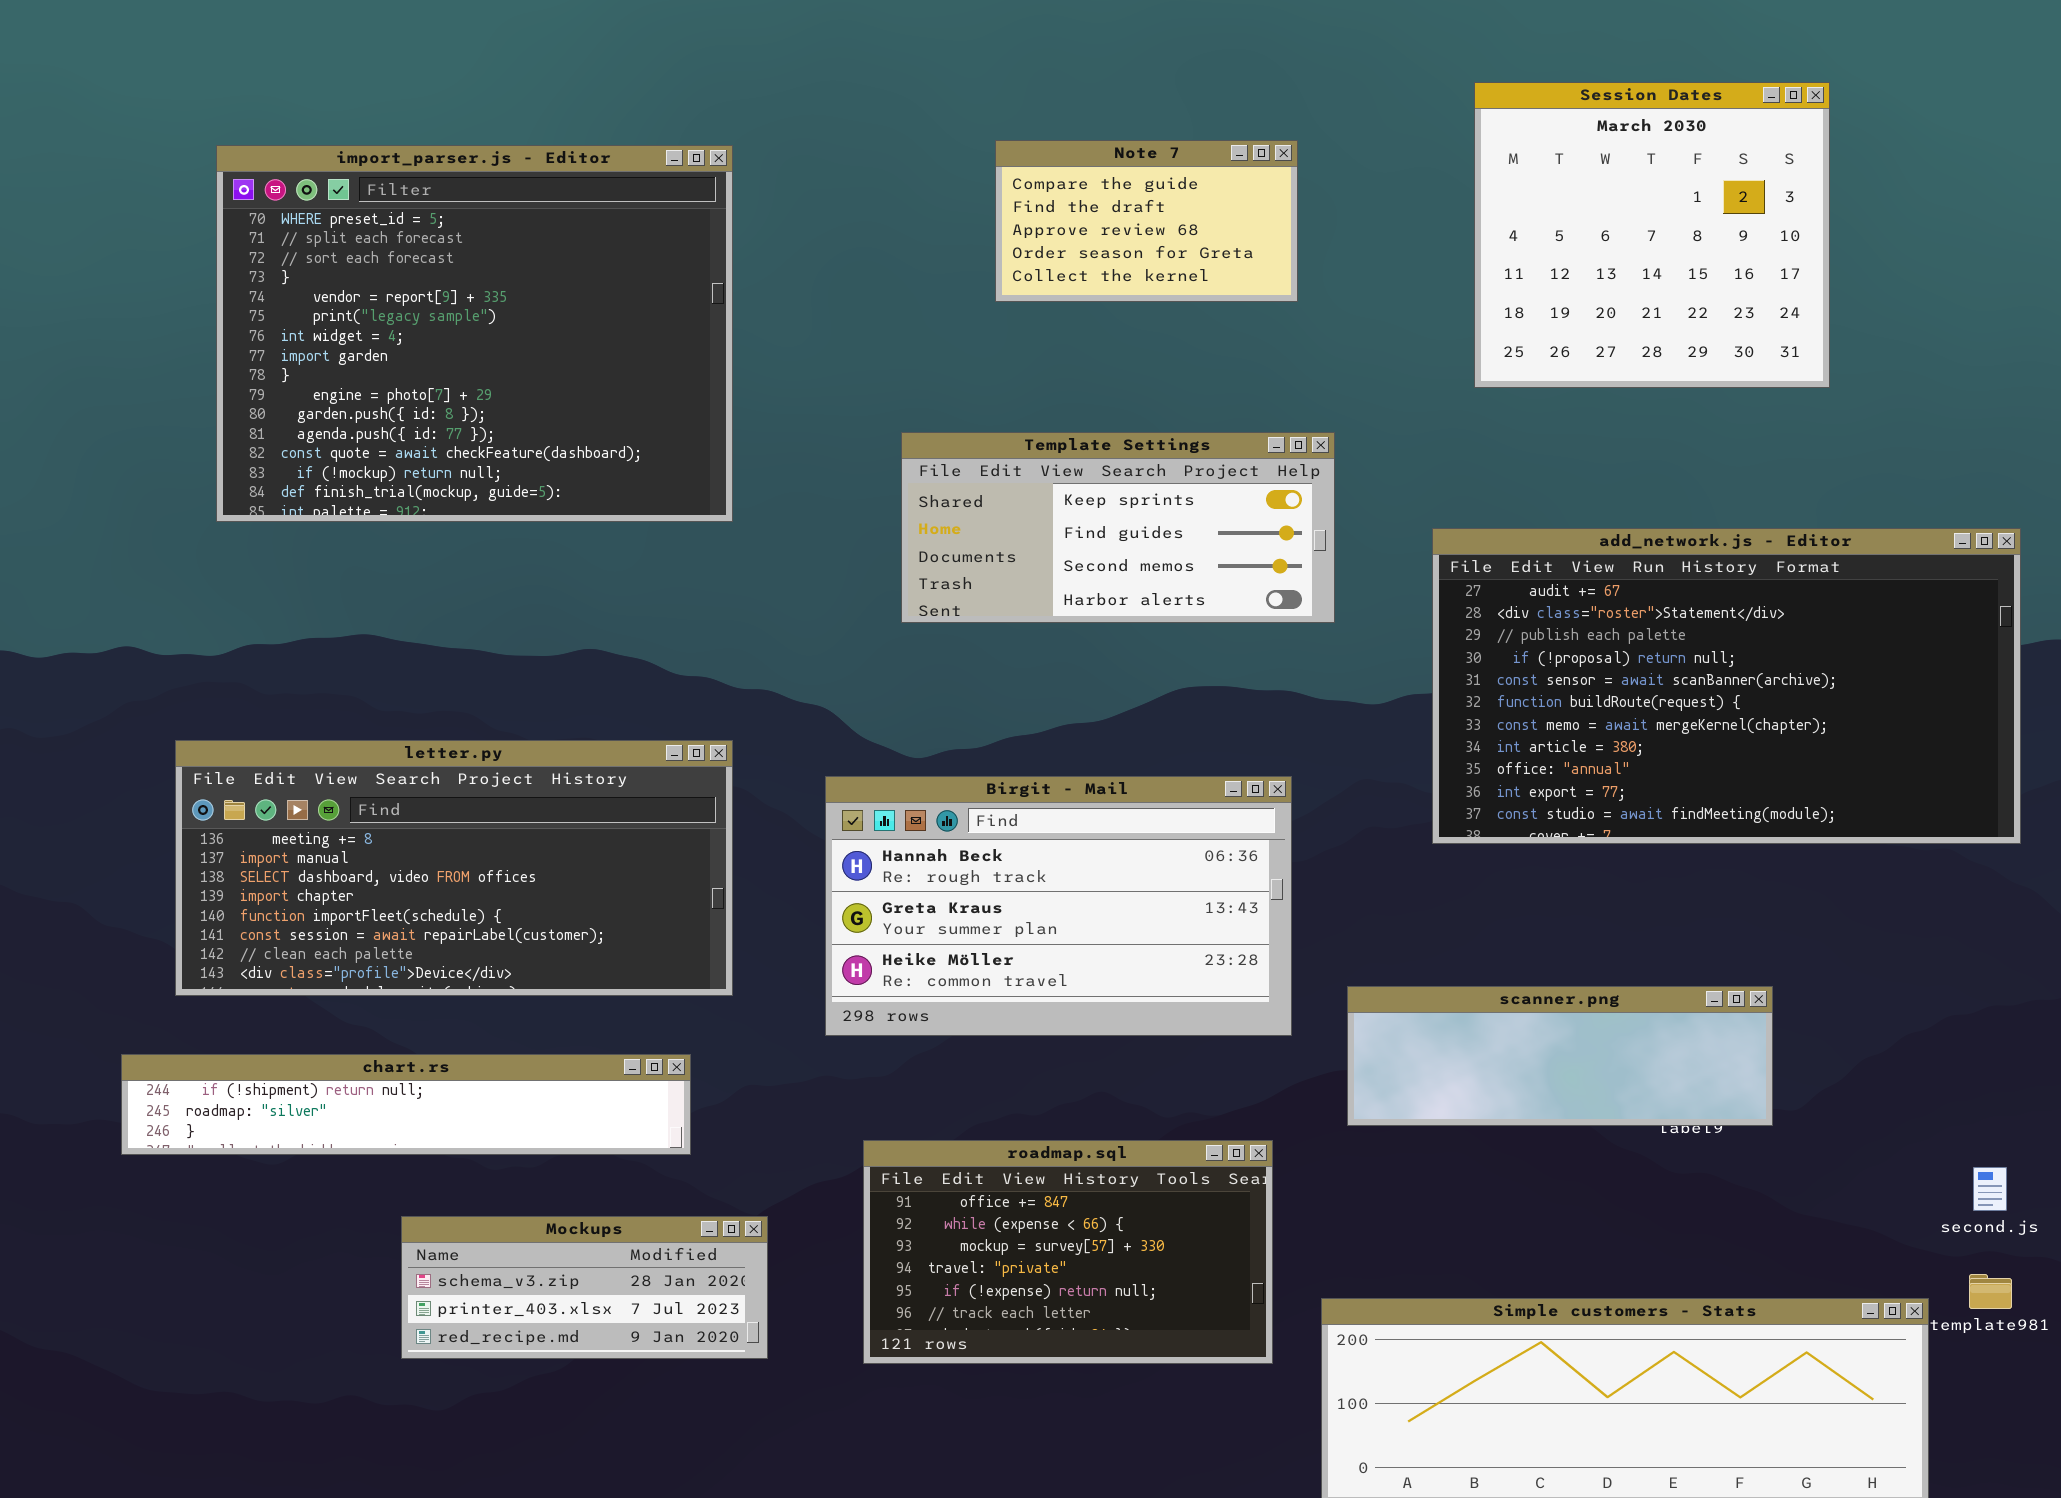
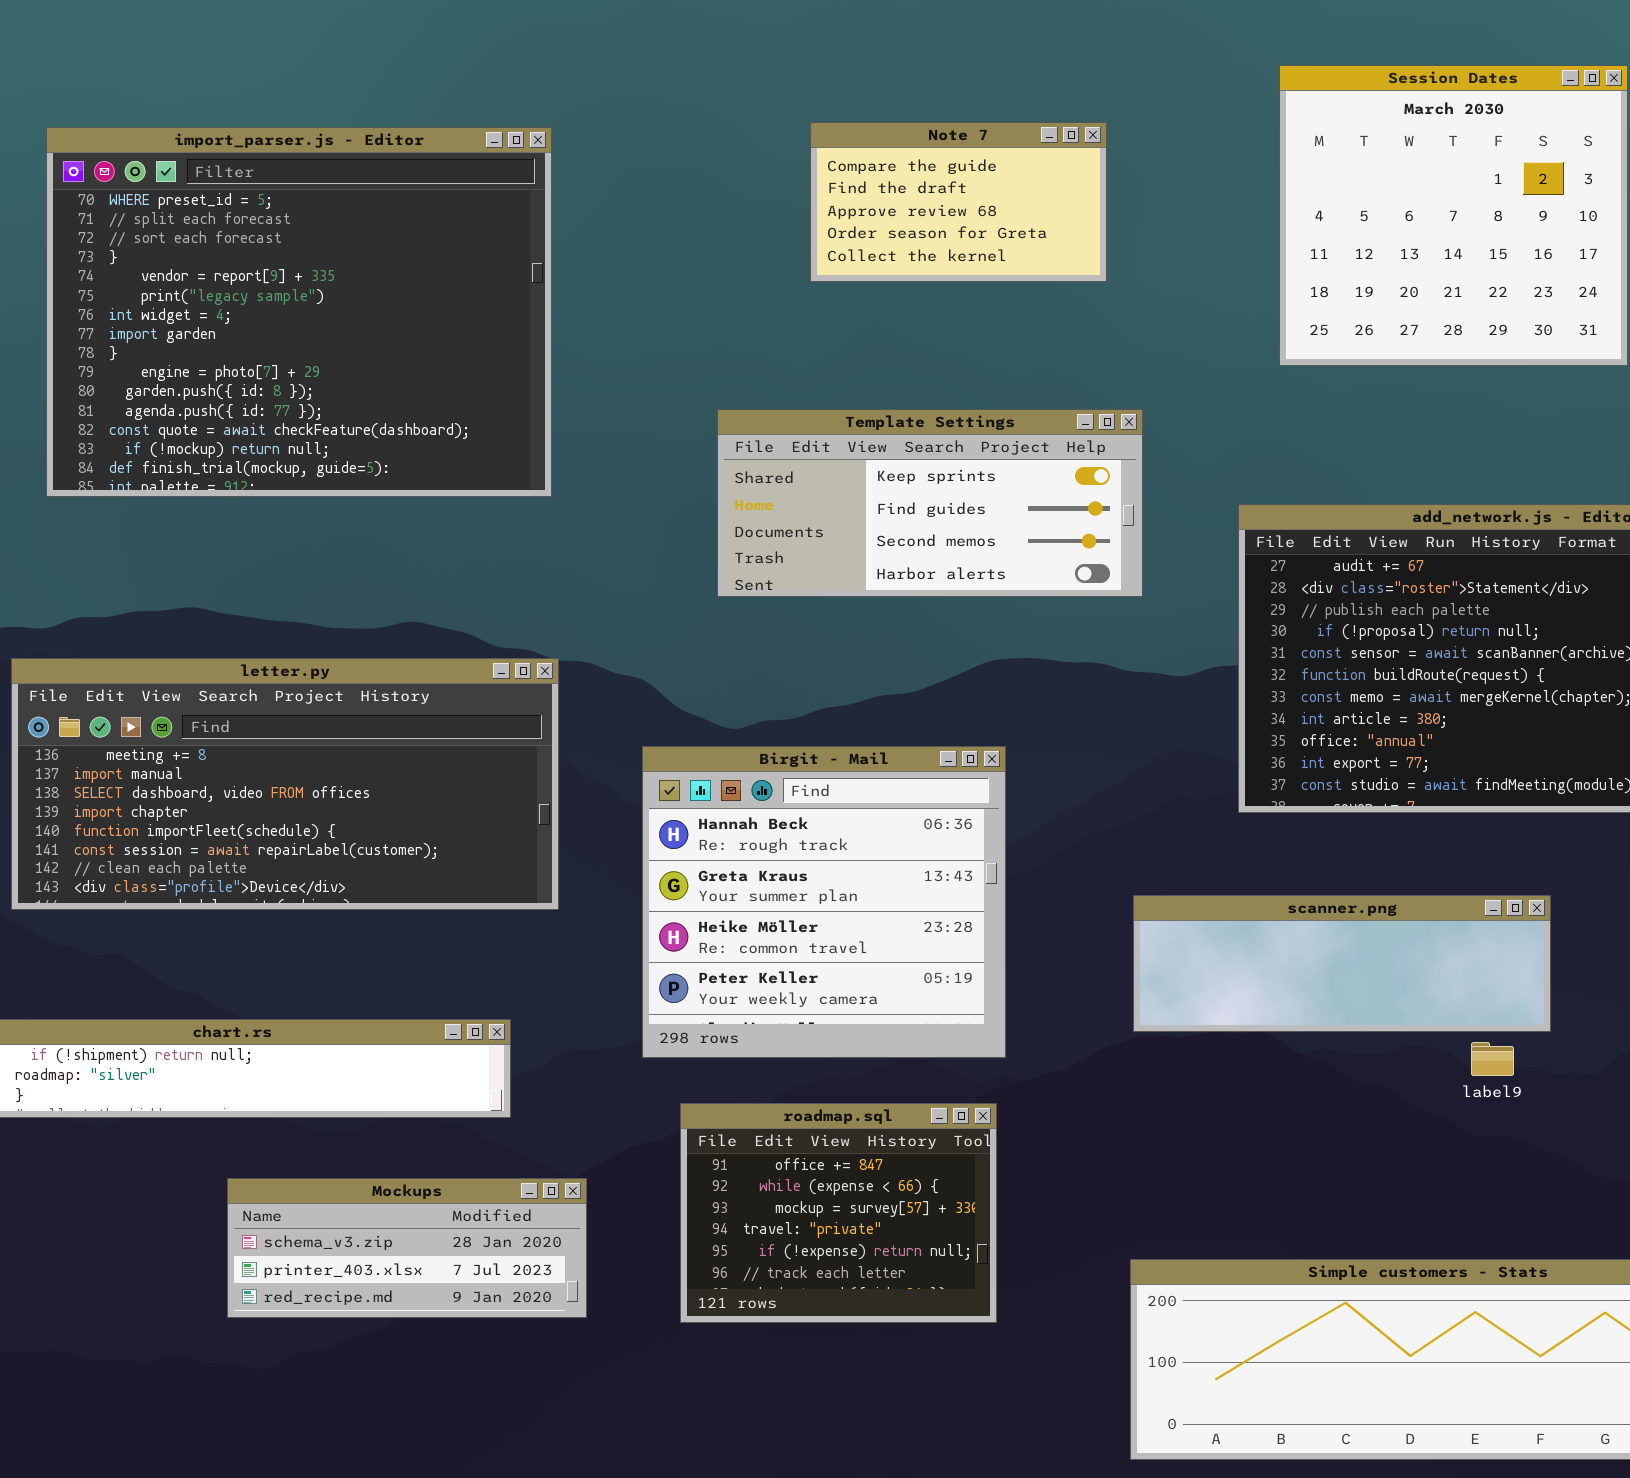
letter.py: [175,740,733,996] -> [11,658,559,910], moved
Birgit - Mail: [825,776,1292,1036] -> [642,746,1006,1058], resized
scanner.png: [1347,986,1773,1126] -> [1133,895,1551,1032], moved
roadmap.sql: [863,1140,1273,1364] -> [680,1103,997,1323], resized

